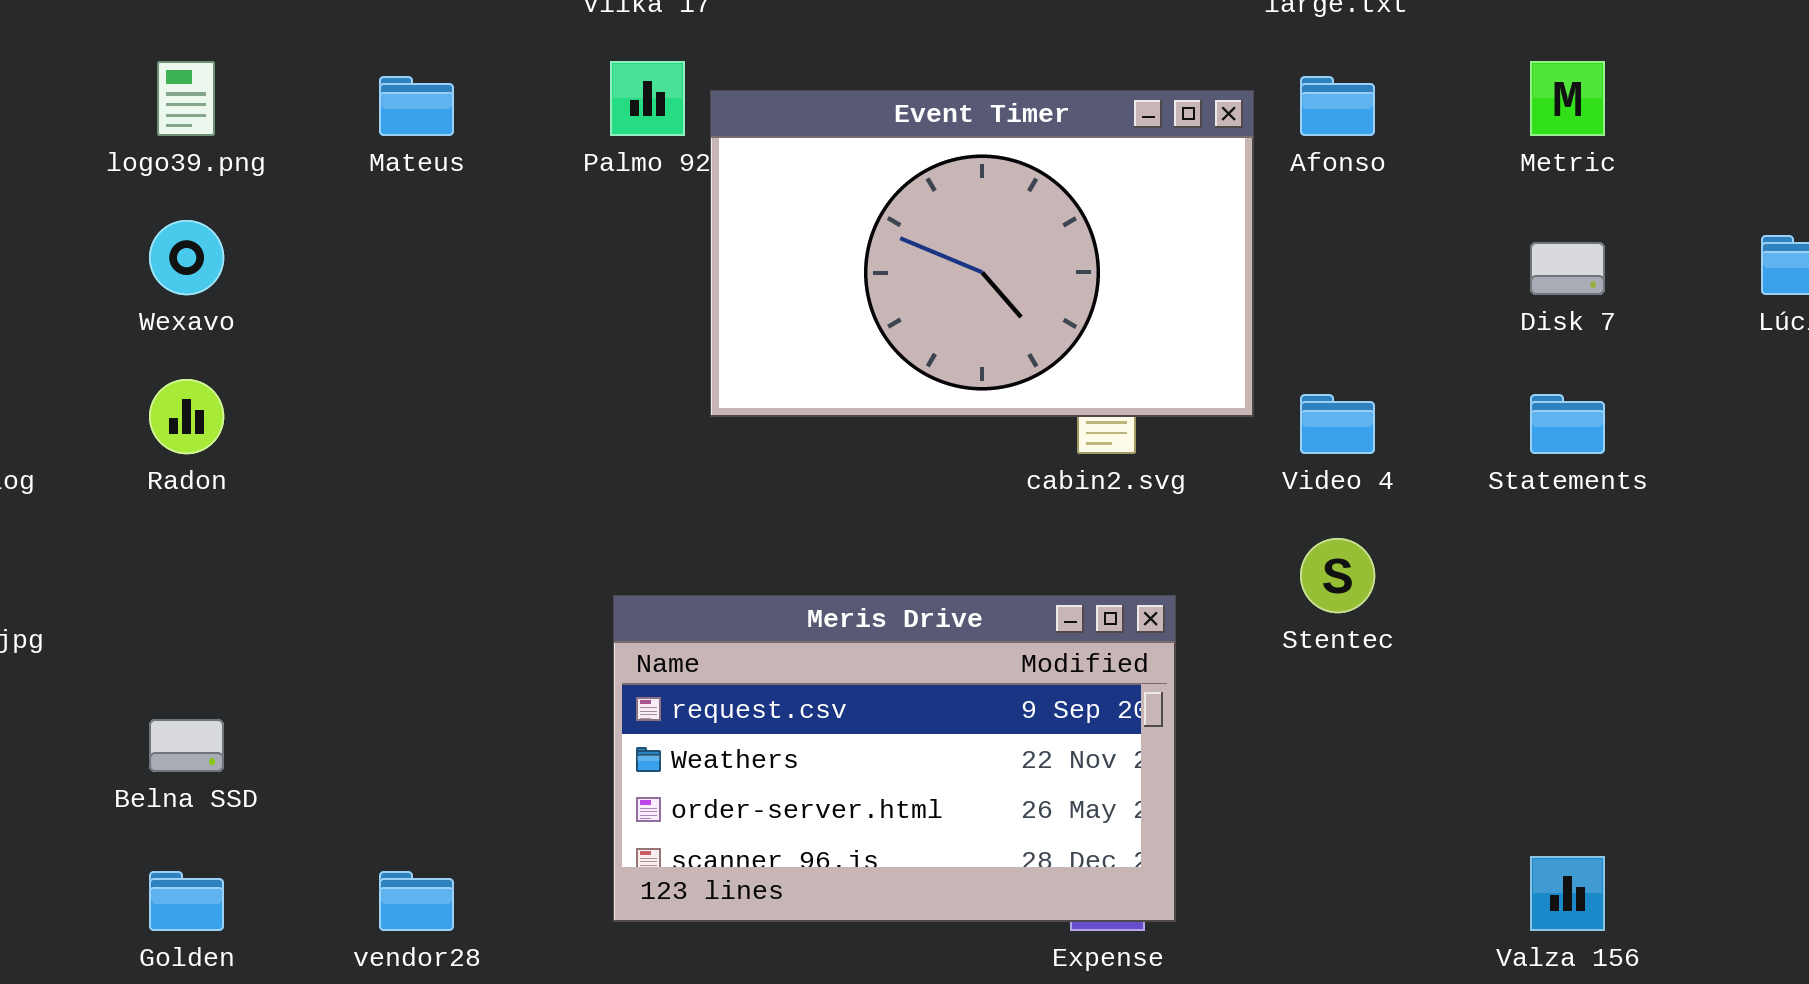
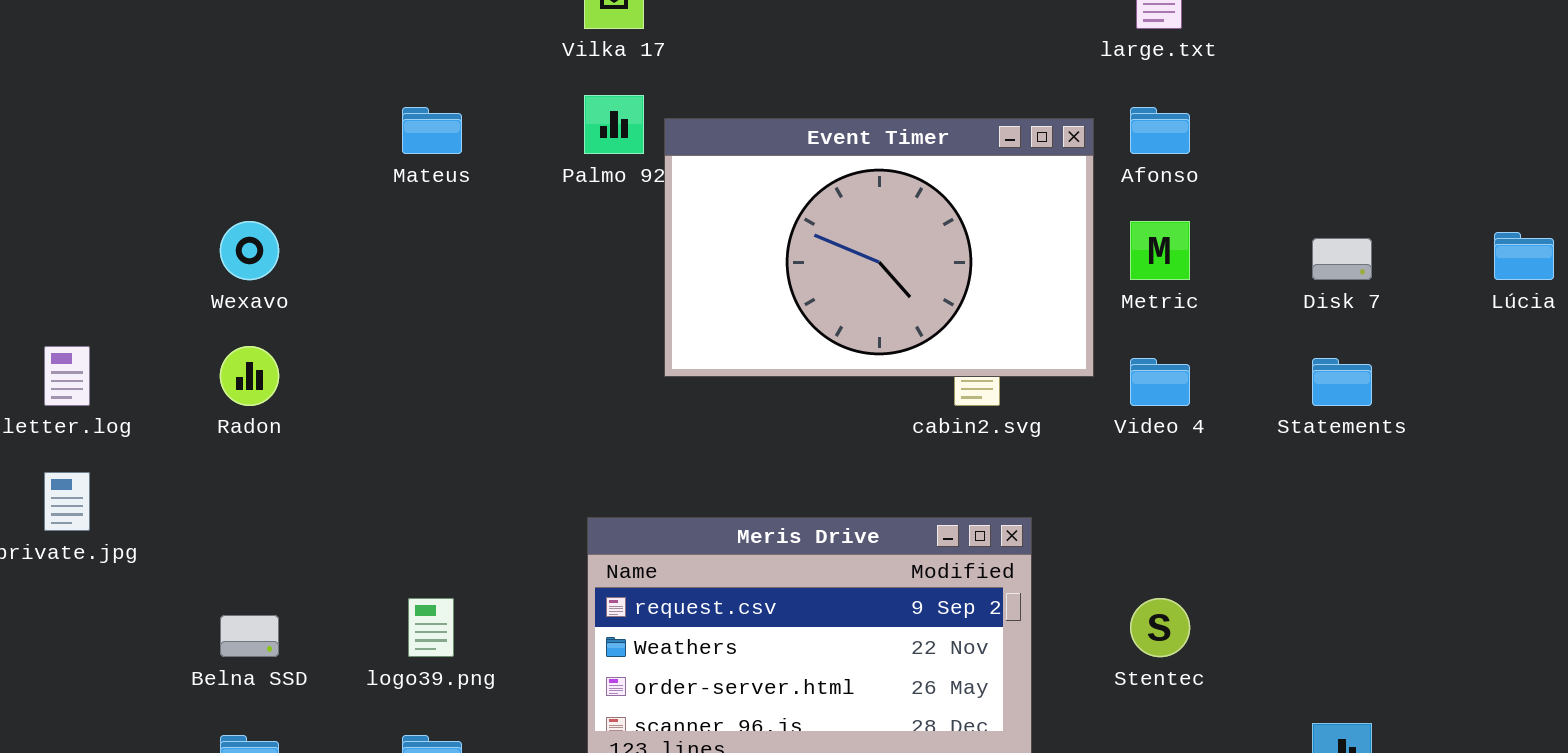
logo39.png: [157,61,215,136] -> [408,598,454,657], moved
Metric: [1530,61,1605,136] -> [1130,221,1190,280], moved
Stentec: [1300,538,1375,613] -> [1130,598,1190,657], moved

